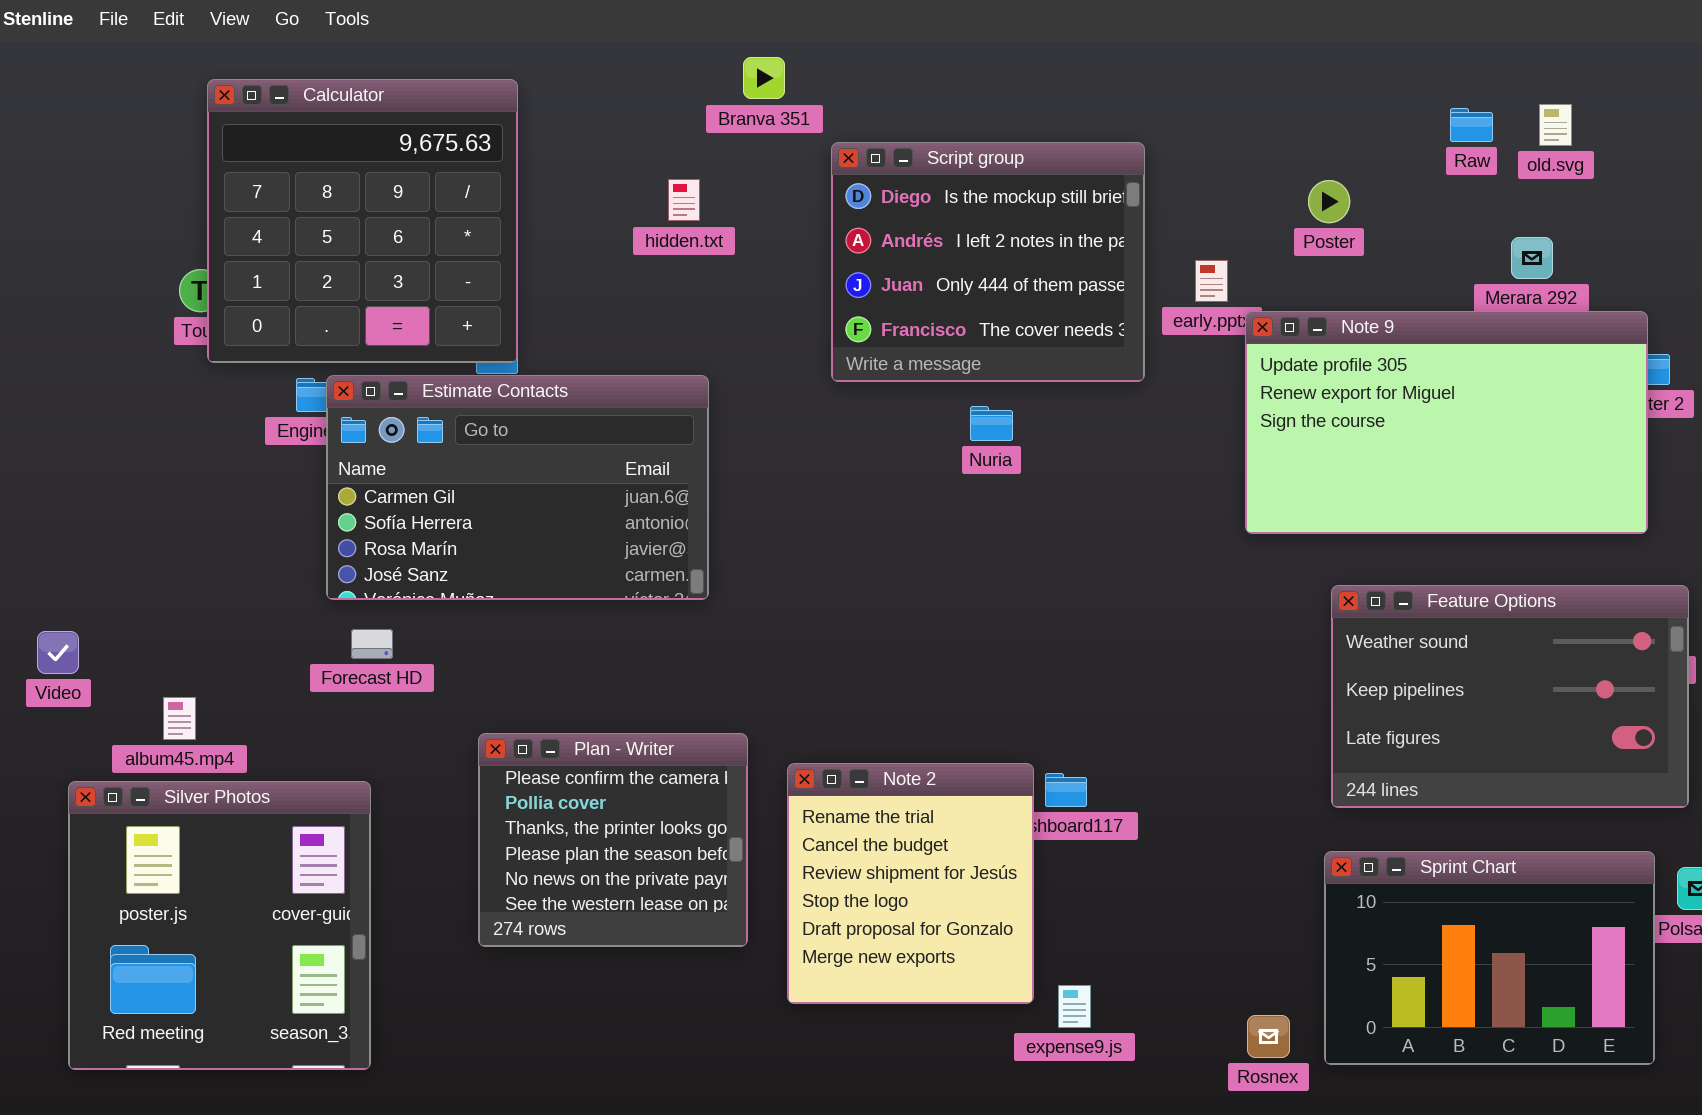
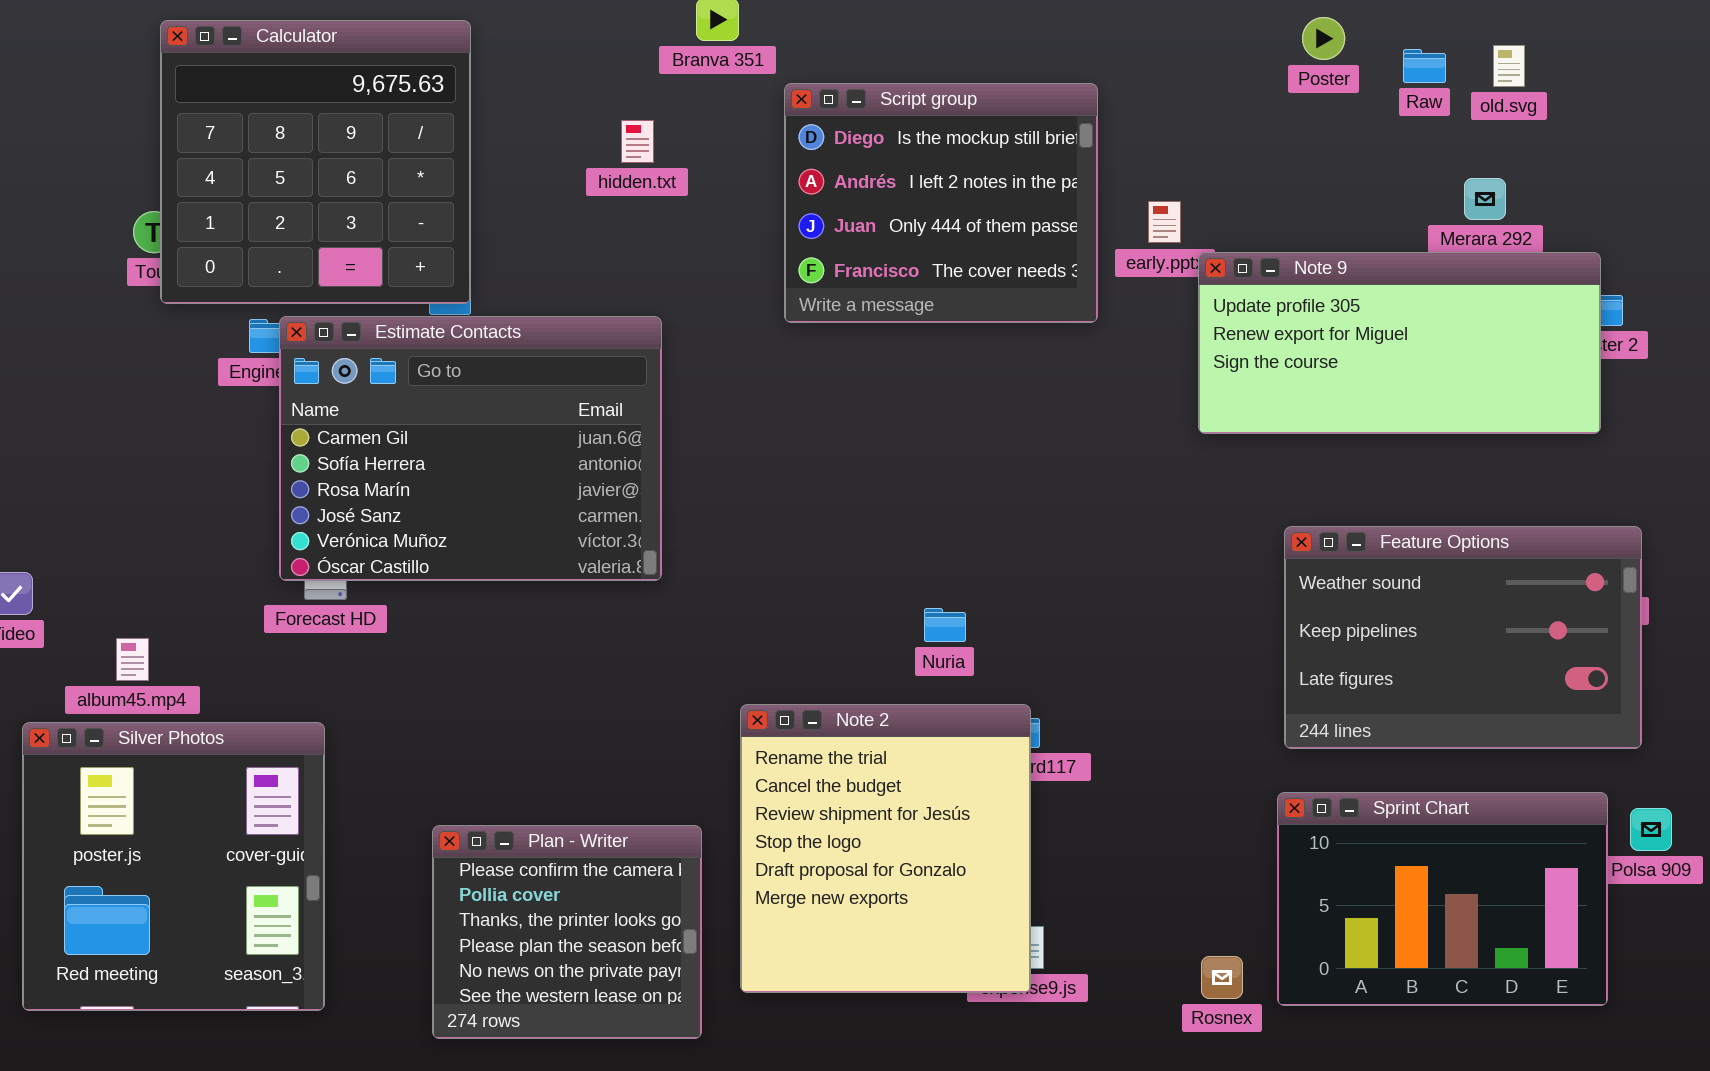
Poster: [1308,180,1350,223] -> [1302,17,1345,60], moved
Note 9: [1245,311,1648,534] -> [1198,252,1601,434], resized
Estimate Contacts: [326,375,709,600] -> [279,316,662,581], resized
Nuria: [970,406,1013,441] -> [924,608,966,642], moved
Plan - Writer: [478,733,748,947] -> [432,825,702,1039], moved
Note 2: [787,763,1034,1004] -> [740,704,1031,993], resized

